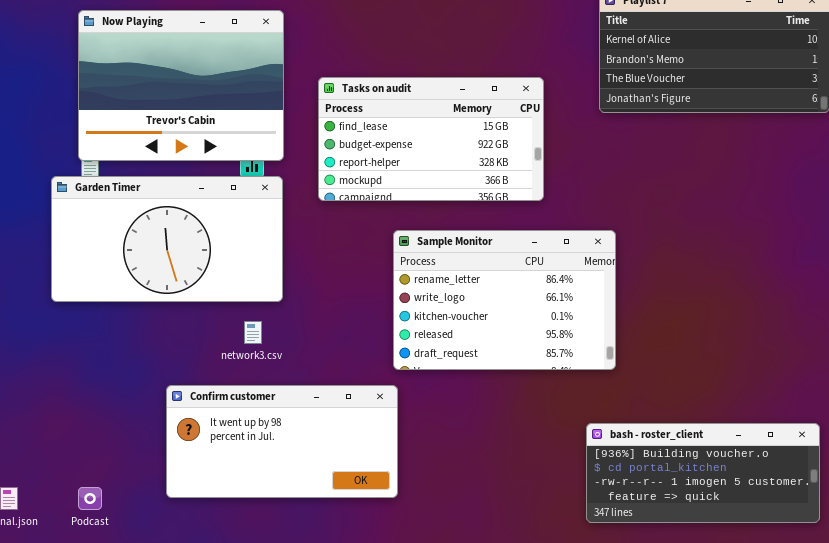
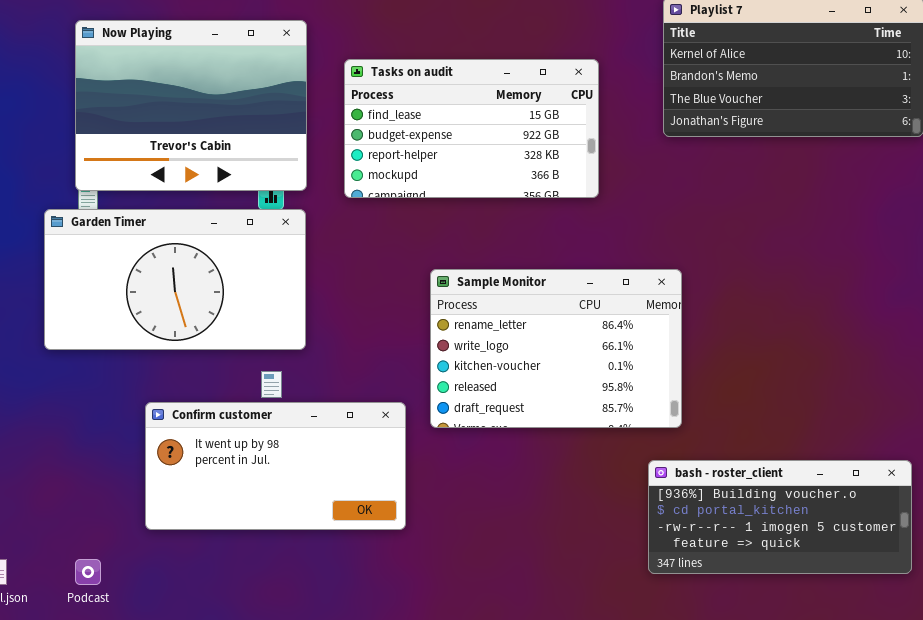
Tasks on audit: [318,77,544,201] -> [344,59,599,198], moved
Confirm customer: [166,385,398,498] -> [145,402,406,530], moved
bash - roster_client: [586,423,820,523] -> [648,460,912,574], moved

